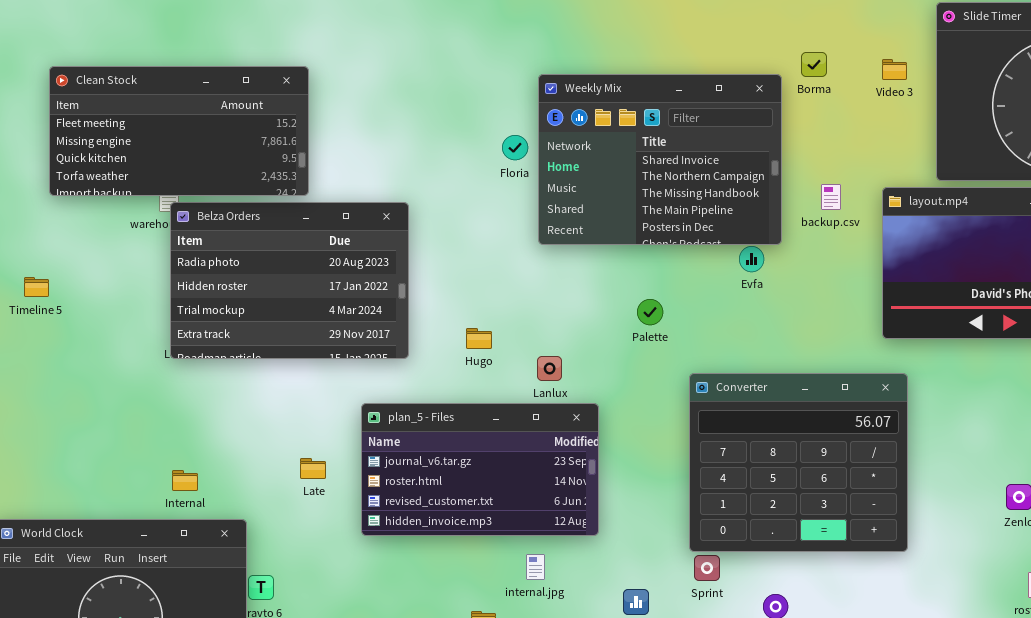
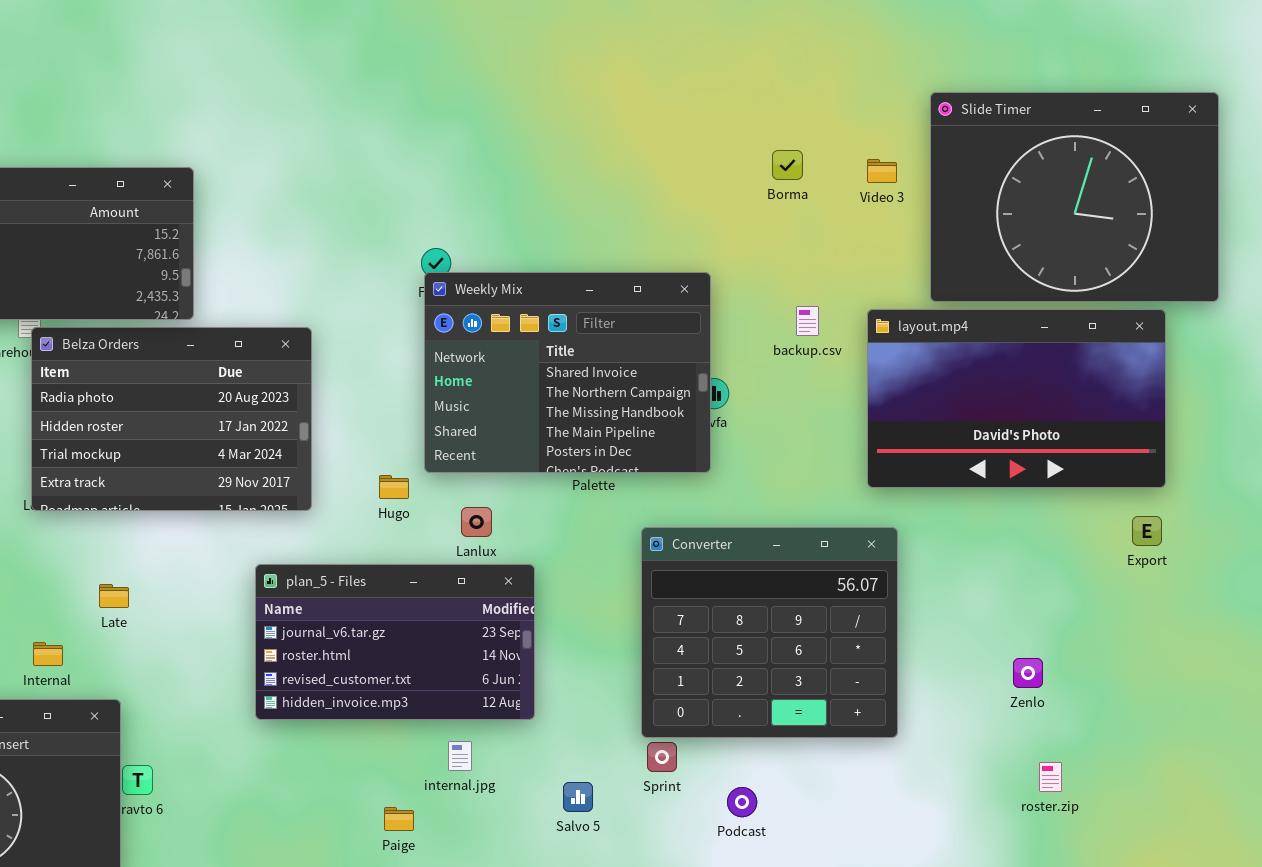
Weekly Mix: [538,74,782,245] -> [424,272,711,473], moved
Late: [300,458,326,479] -> [99,584,129,608], moved

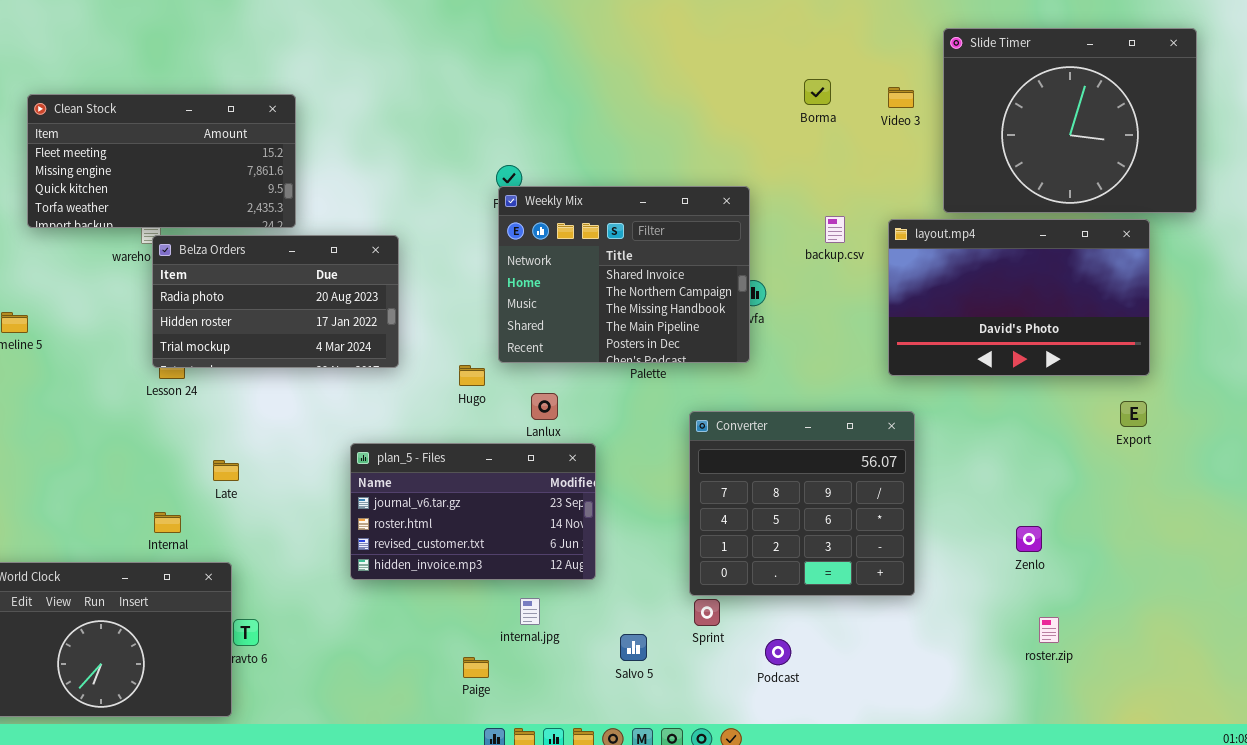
Belza Orders: [31,327,312,511] -> [152,235,399,368], resized

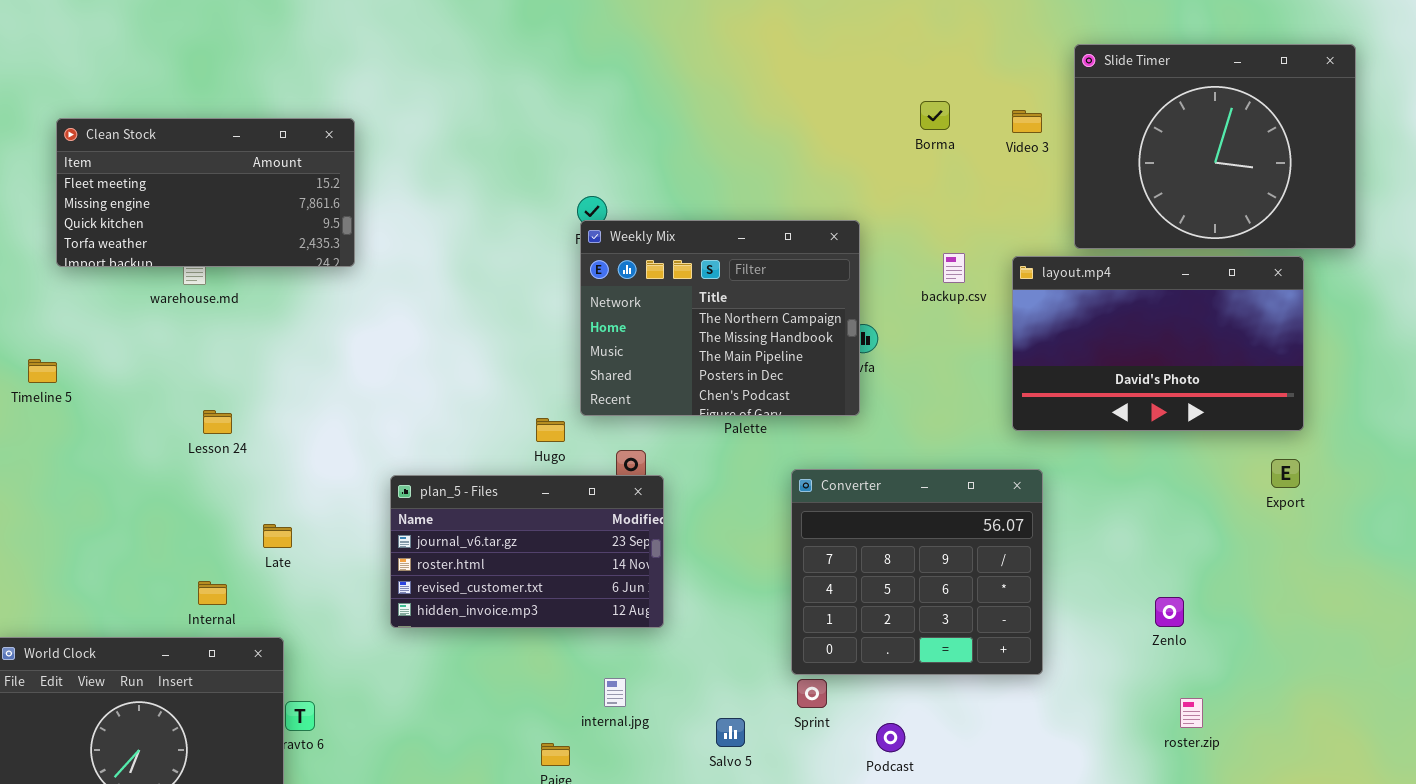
Weekly Mix: [498,186,750,363] -> [580,220,860,416], scrolled down 1 row
Belza Orders: [152,235,399,368] -> none, closed
plan_5 - Files: [350,443,596,580] -> [390,475,664,628], moved

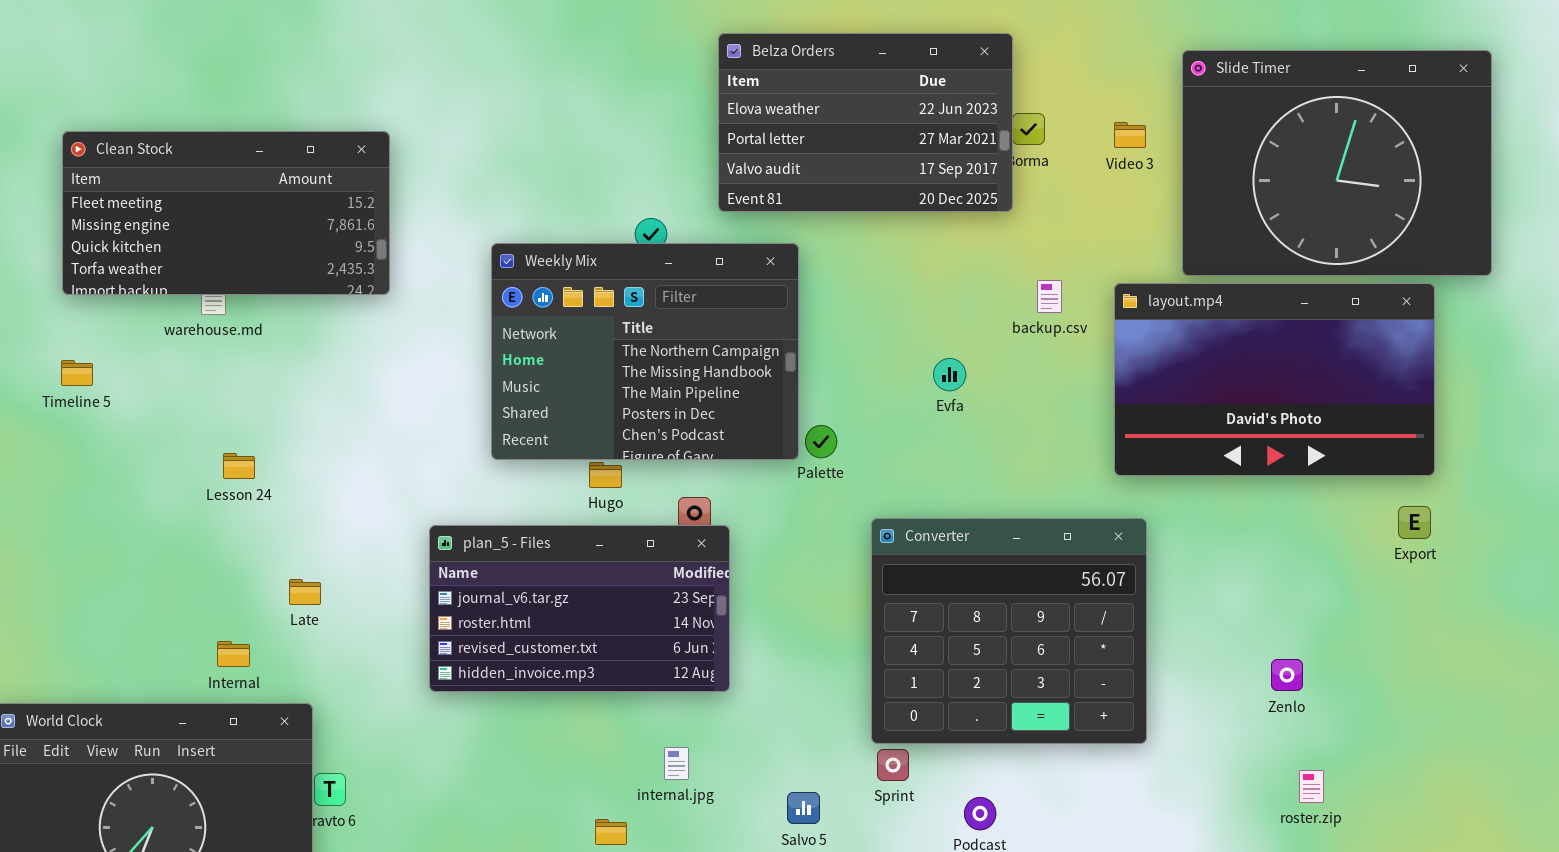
Belza Orders: none -> [718,33,1013,212], opened
Weekly Mix: [580,220,860,416] -> [491,243,799,460], moved
Timeline 5: [28,359,57,383] -> [61,360,93,386], moved

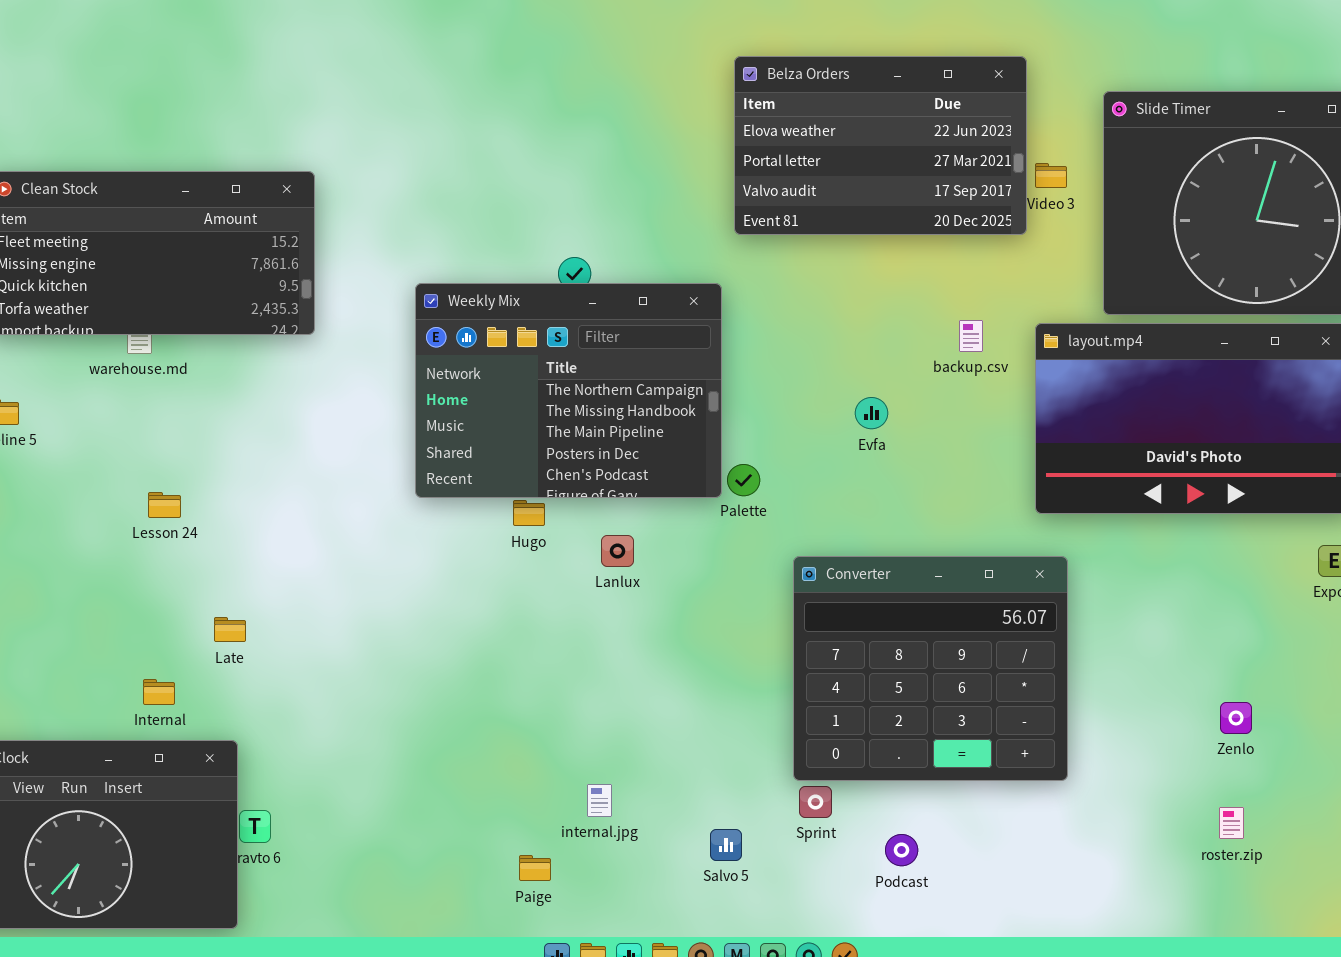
Belza Orders: [718,33,1013,212] -> [734,56,1027,235], moved
plan_5 - Files: [429,525,730,692] -> none, closed
Zenlo: [1271,659,1303,691] -> [1220,702,1252,734], moved

